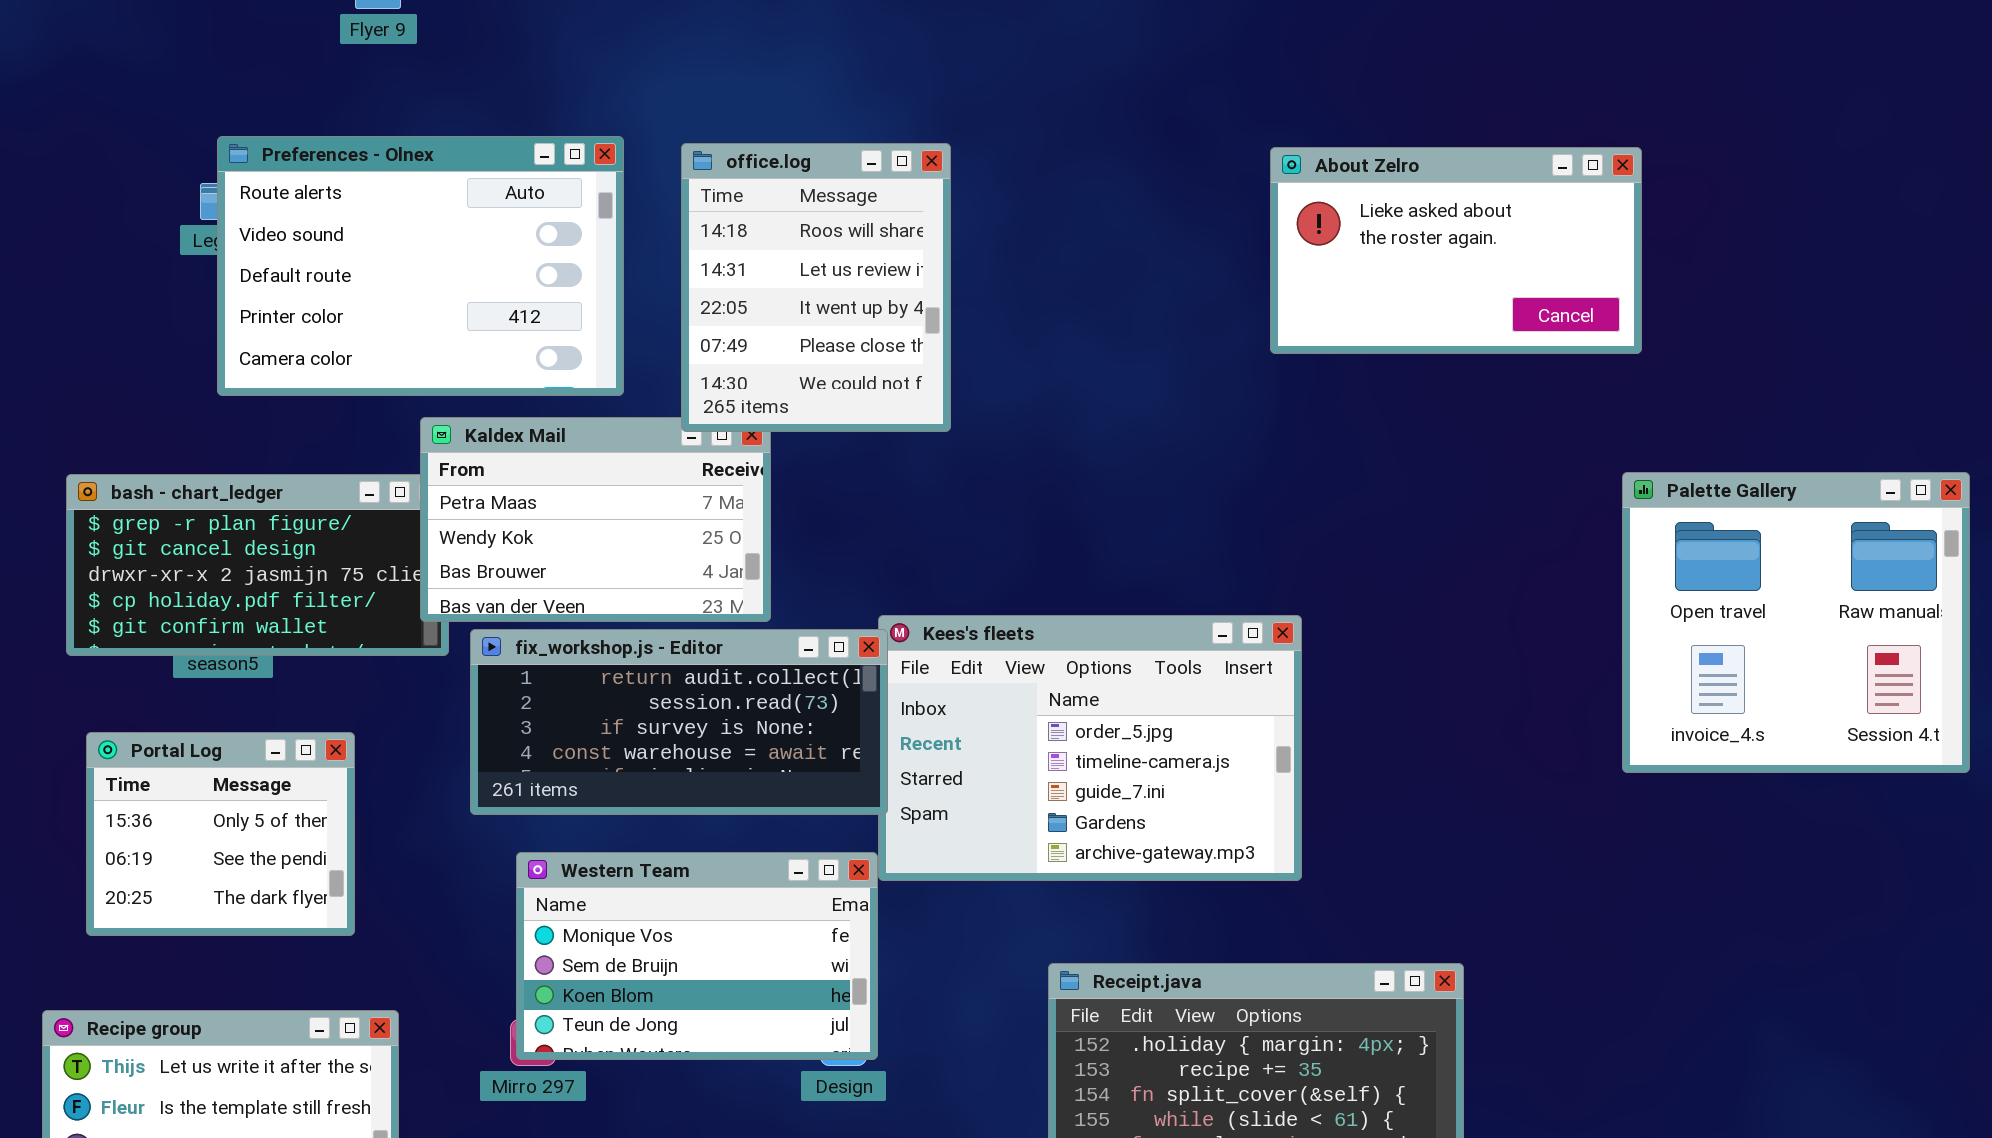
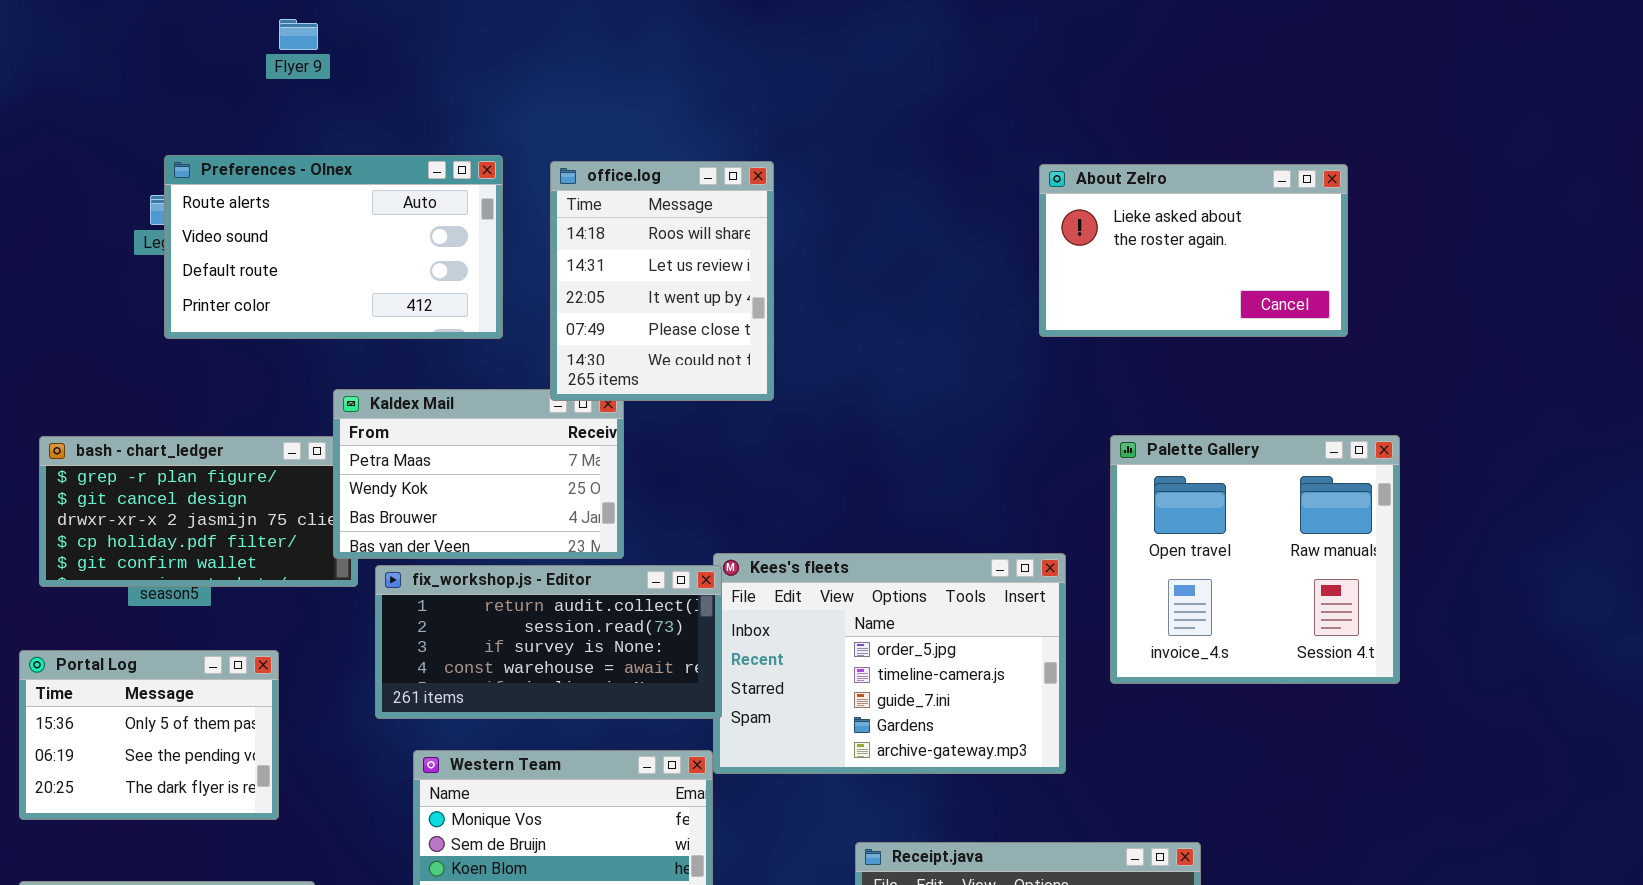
Preferences - Olnex: [217,136,624,396] -> [164,155,503,339], resized
Palette Gallery: [1622,472,1970,773] -> [1110,435,1400,684], moved
Portal Log: [86,732,355,936] -> [19,650,279,820], resized

